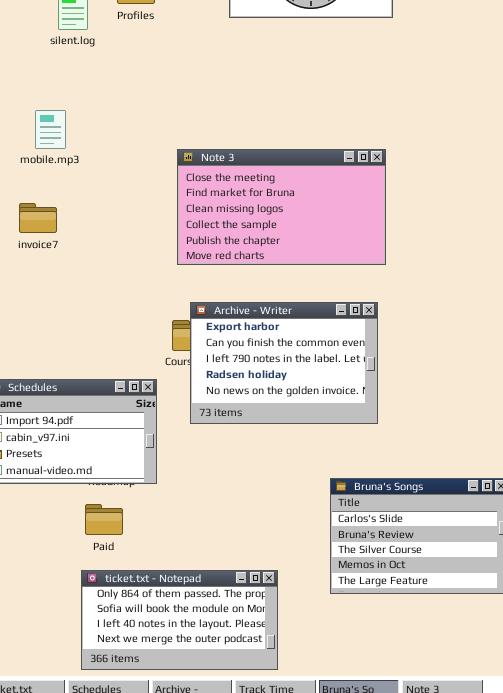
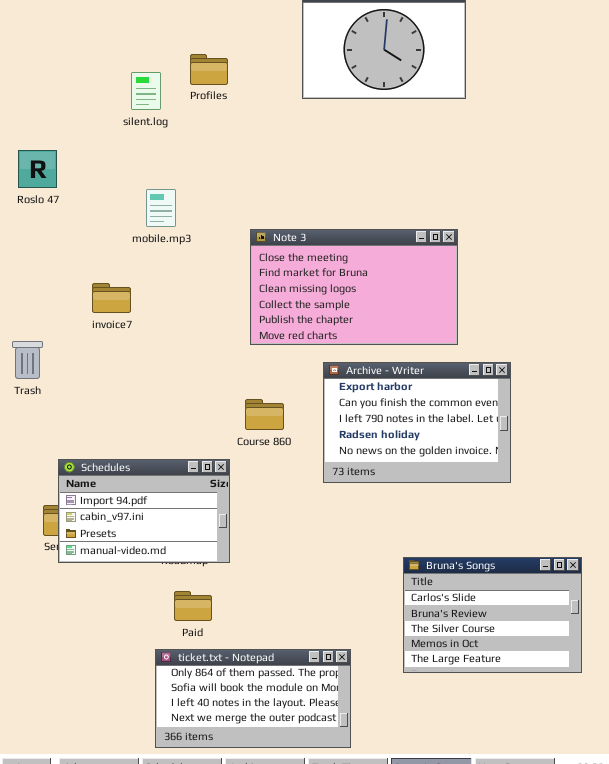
mobile.mp3: [35,110,66,149] -> [146,189,176,227], moved
Archive - Writer: [190,302,378,424] -> [323,362,511,483], moved
Paid: [85,504,123,535] -> [174,591,212,621], moved

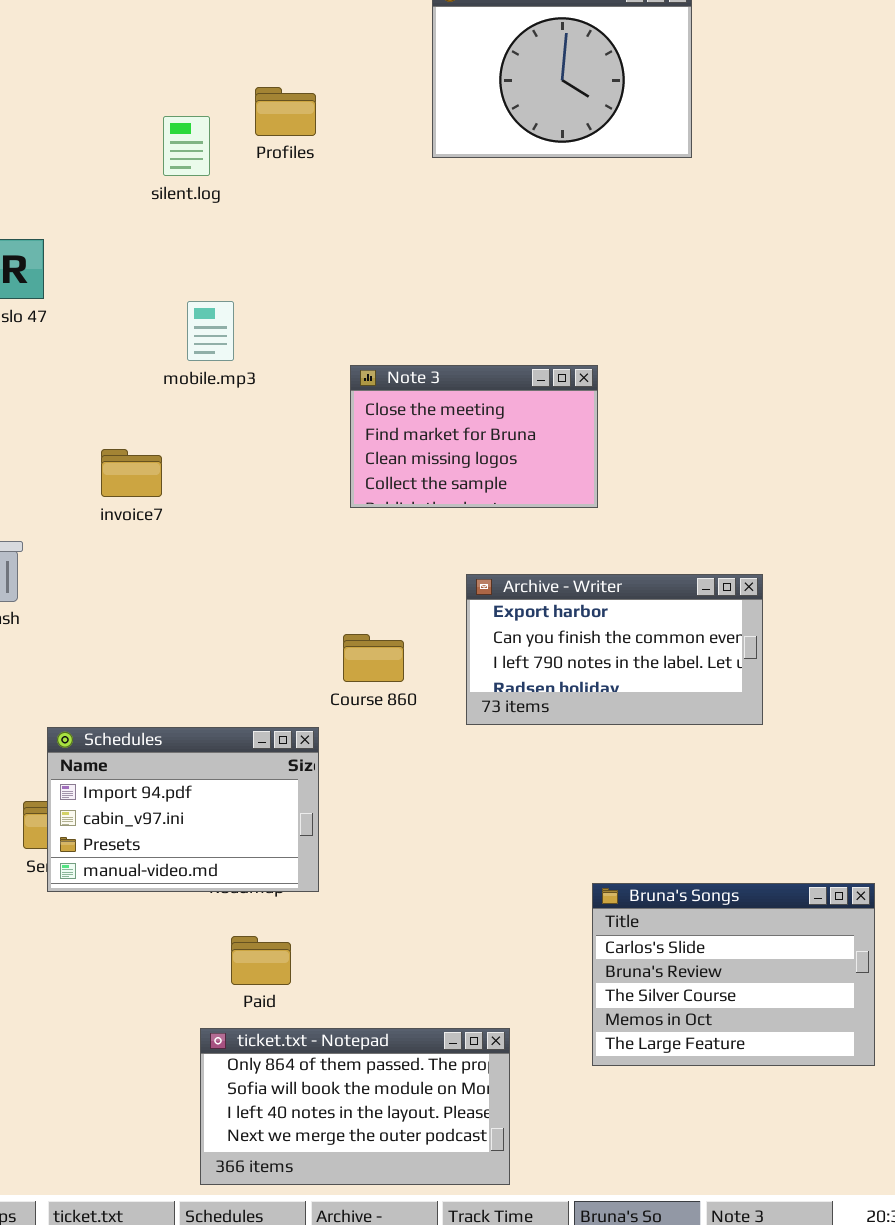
Note 3: [250,229,458,345] -> [350,365,598,508], resized
Archive - Writer: [323,362,511,483] -> [466,574,763,725], resized

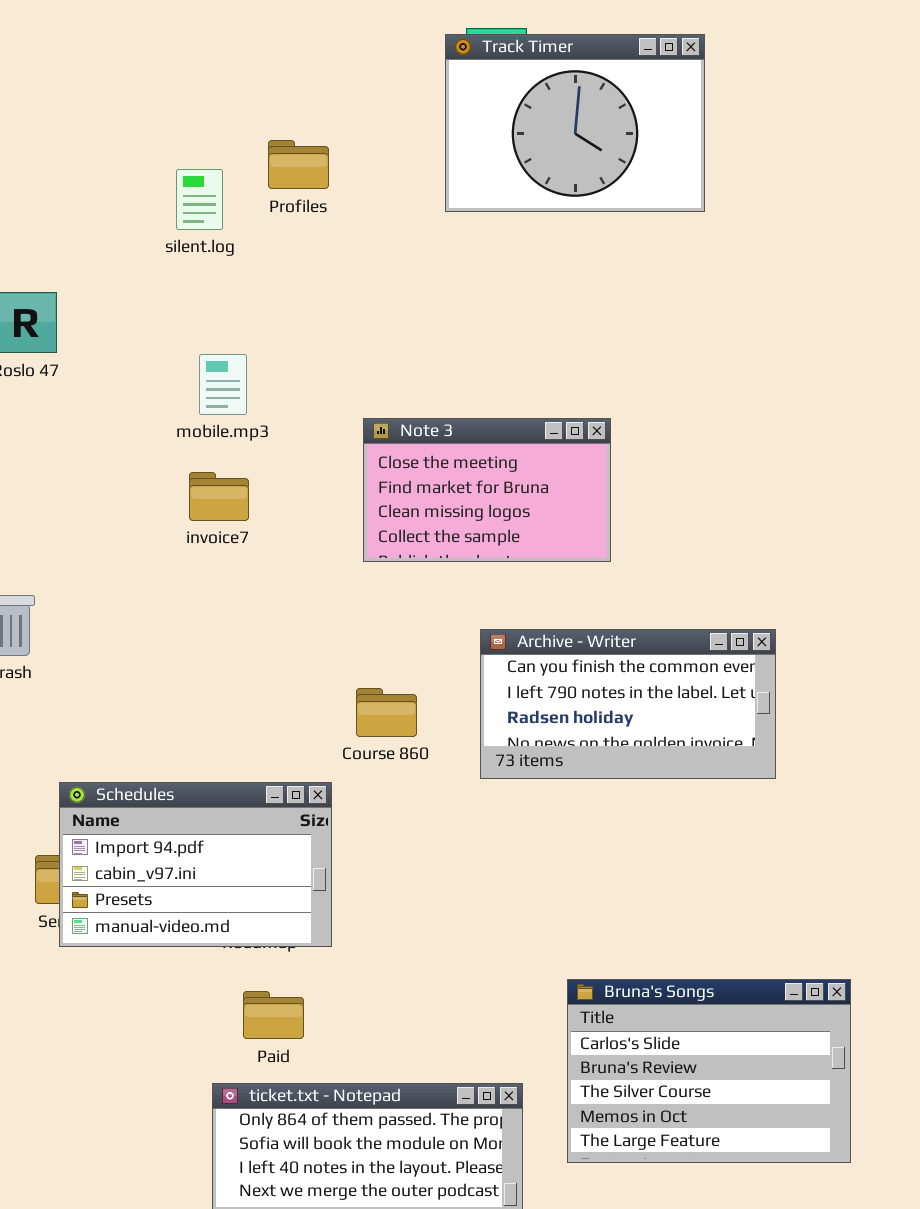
invoice7: [101,449,162,497] -> [189,472,249,521], moved
Archive - Writer: [466,574,763,725] -> [480,629,776,779], scrolled down 1 row
Bruna's Songs: [592,883,875,1066] -> [567,979,851,1163], moved

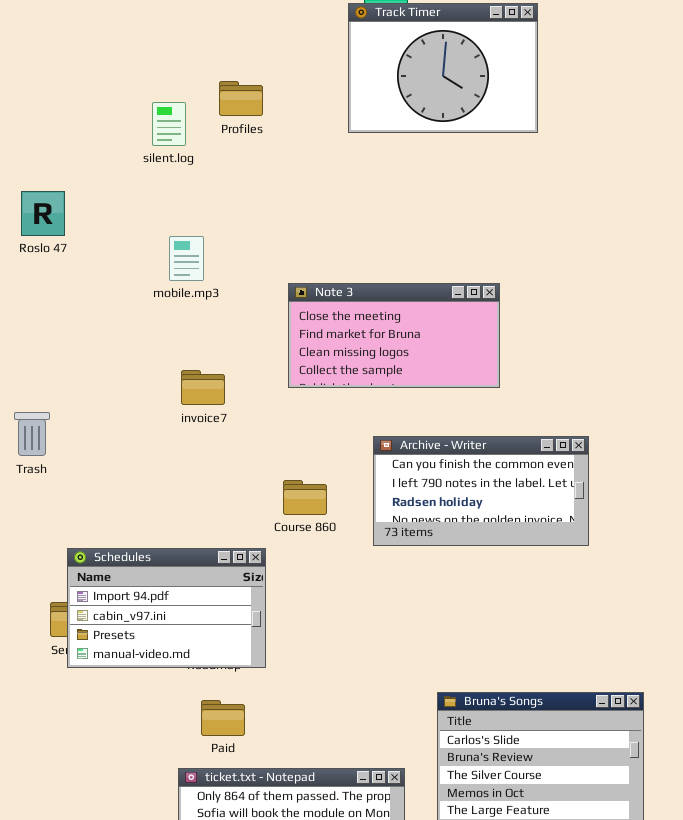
Note 3: [363,418,611,562] -> [288,283,500,388], resized
invoice7: [189,472,249,521] -> [181,370,225,405], moved

